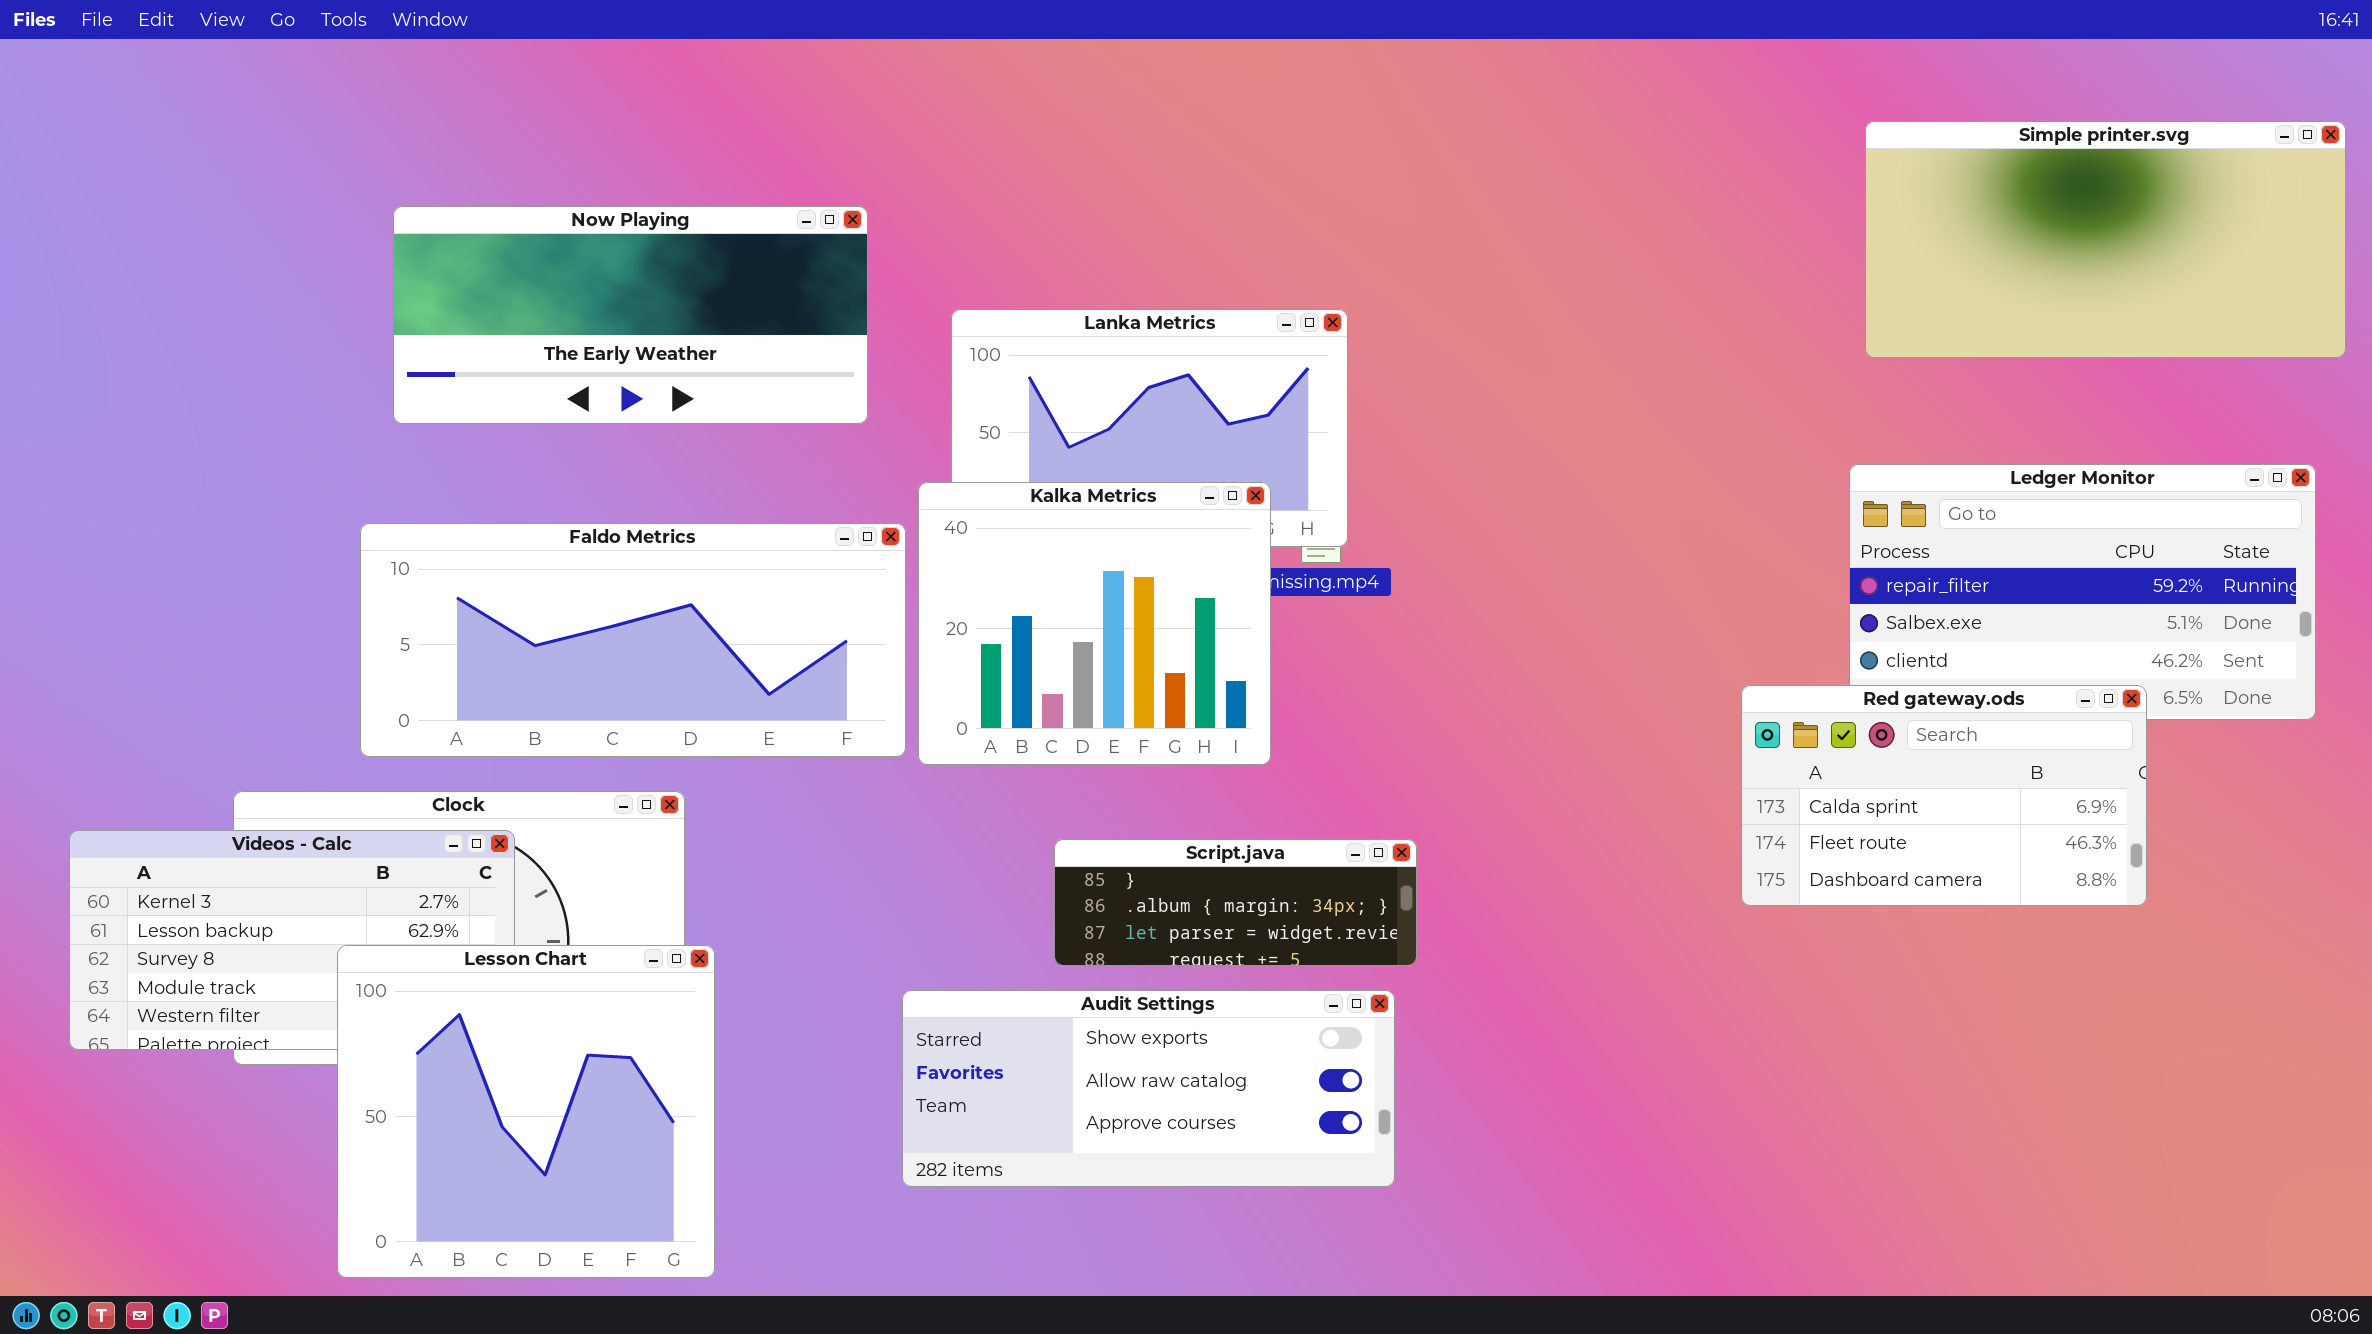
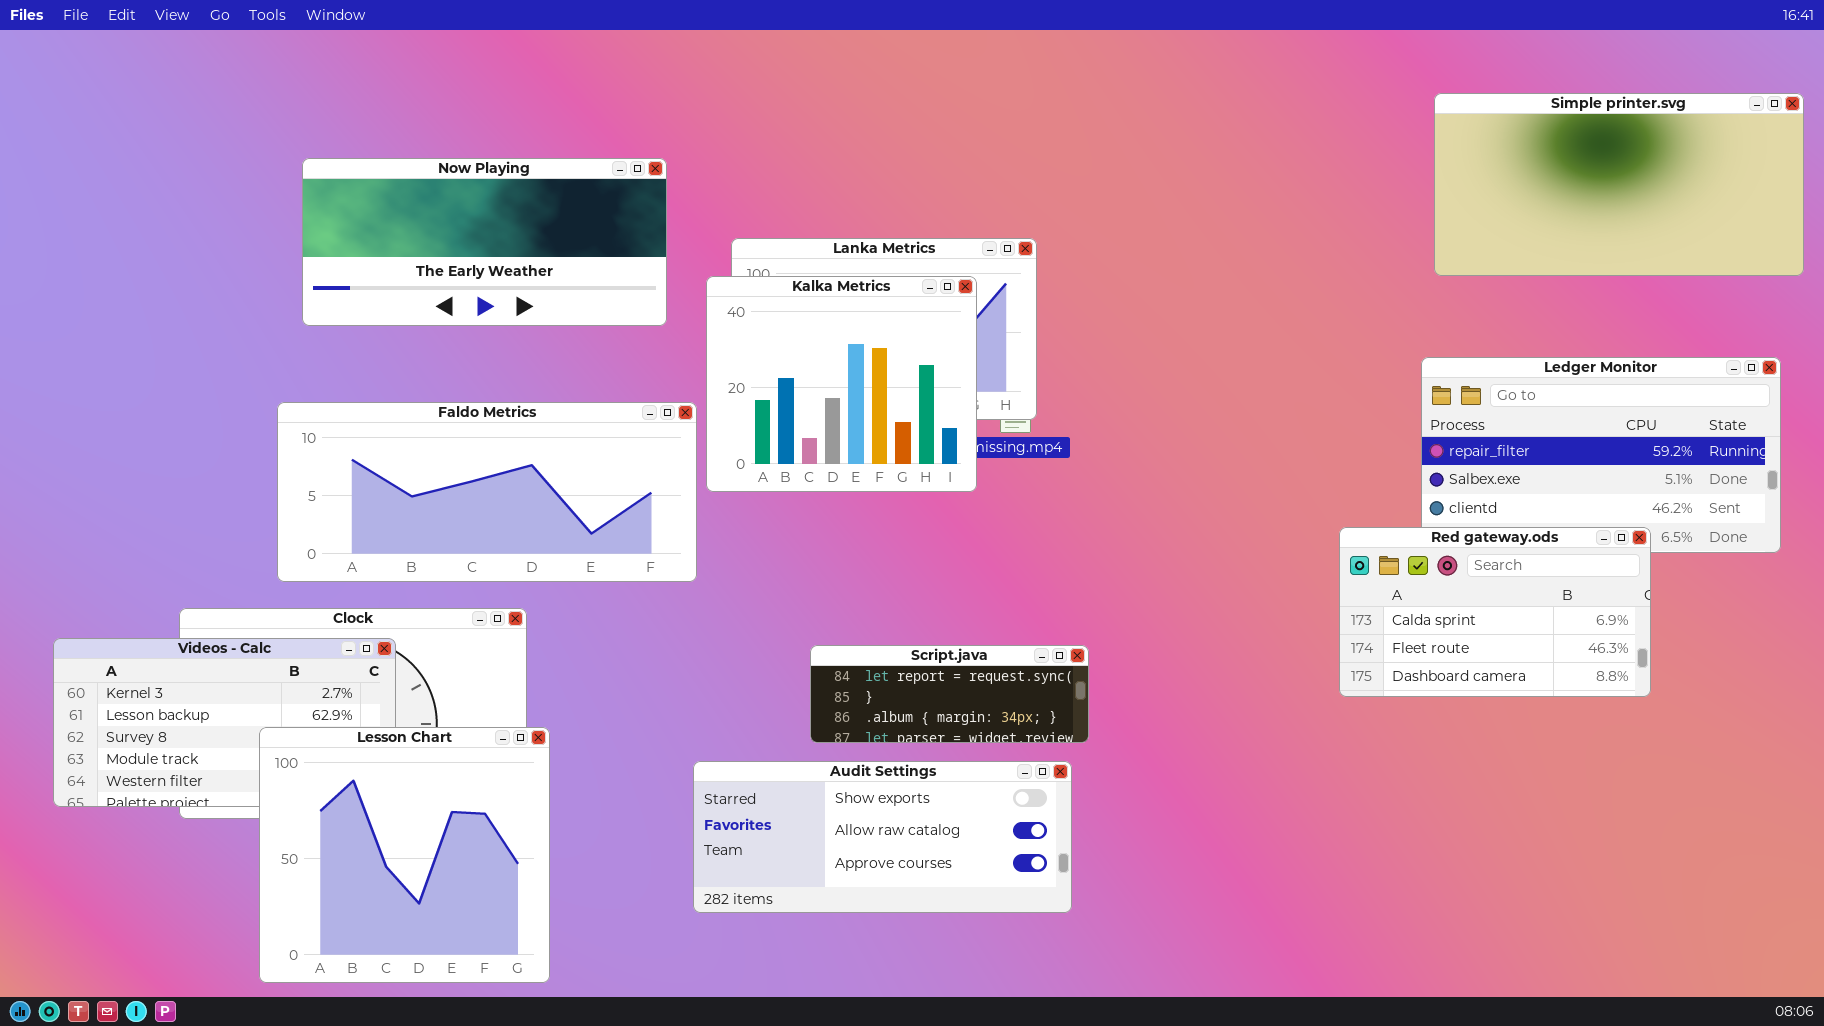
Kalka Metrics: [918,482,1271,765] -> [706,276,977,492], moved
Script.java: [1054,839,1417,966] -> [810,645,1089,743], scrolled up 1 row

